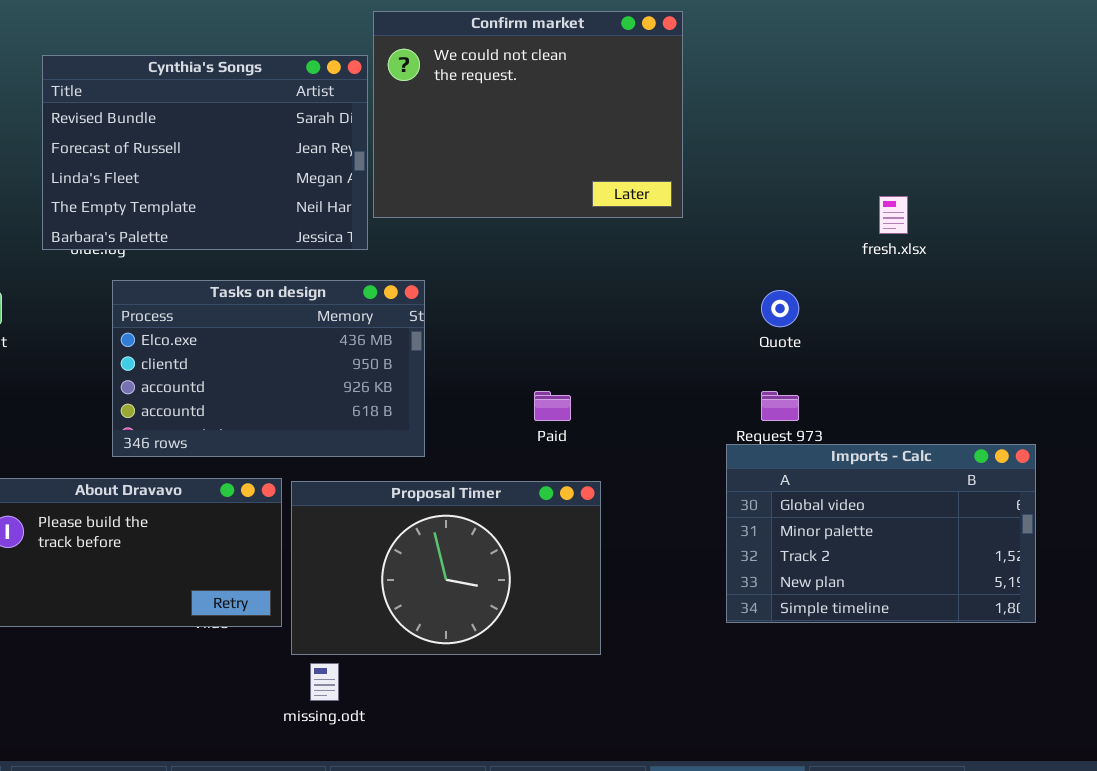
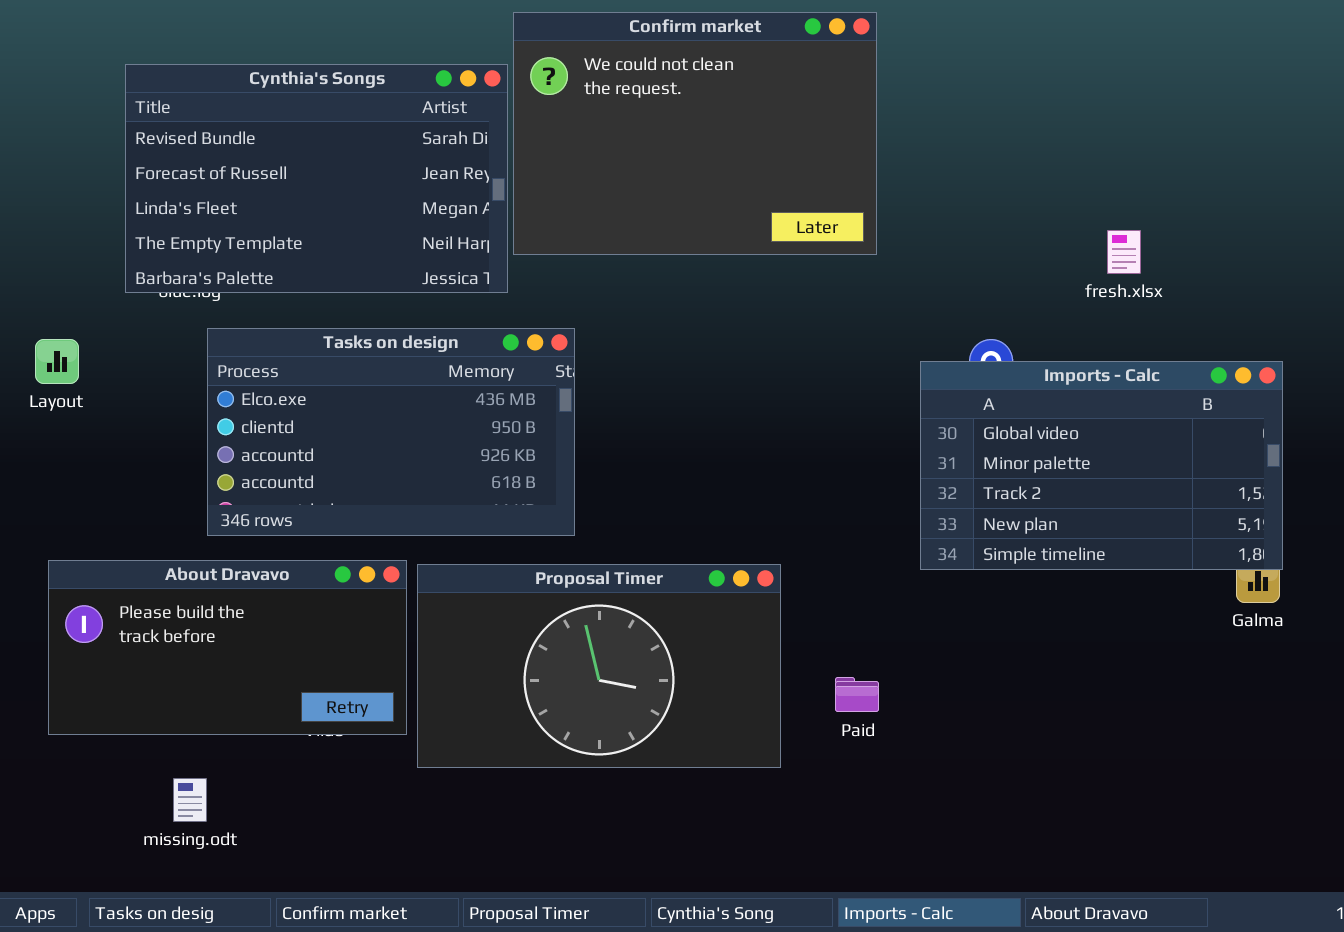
Paid: [534,391,571,421] -> [835,677,879,712], moved
Imports - Calc: [726,444,1036,623] -> [920,361,1283,570], moved
missing.odt: [310,663,339,701] -> [173,778,207,822], moved

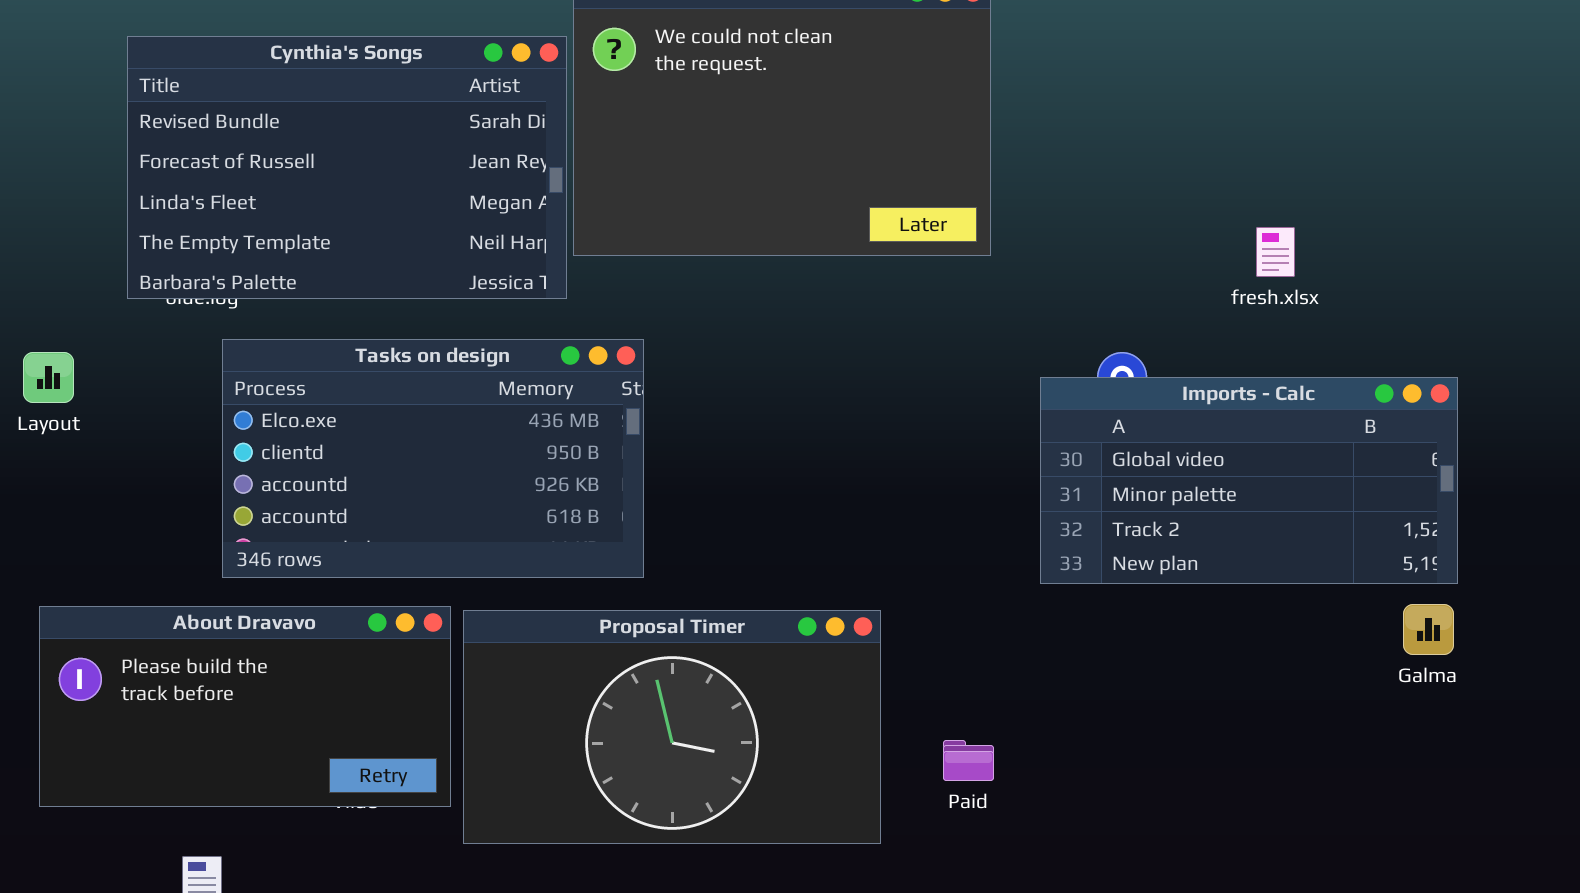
Imports - Calc: [920,361,1283,570] -> [1040,377,1458,584], resized

